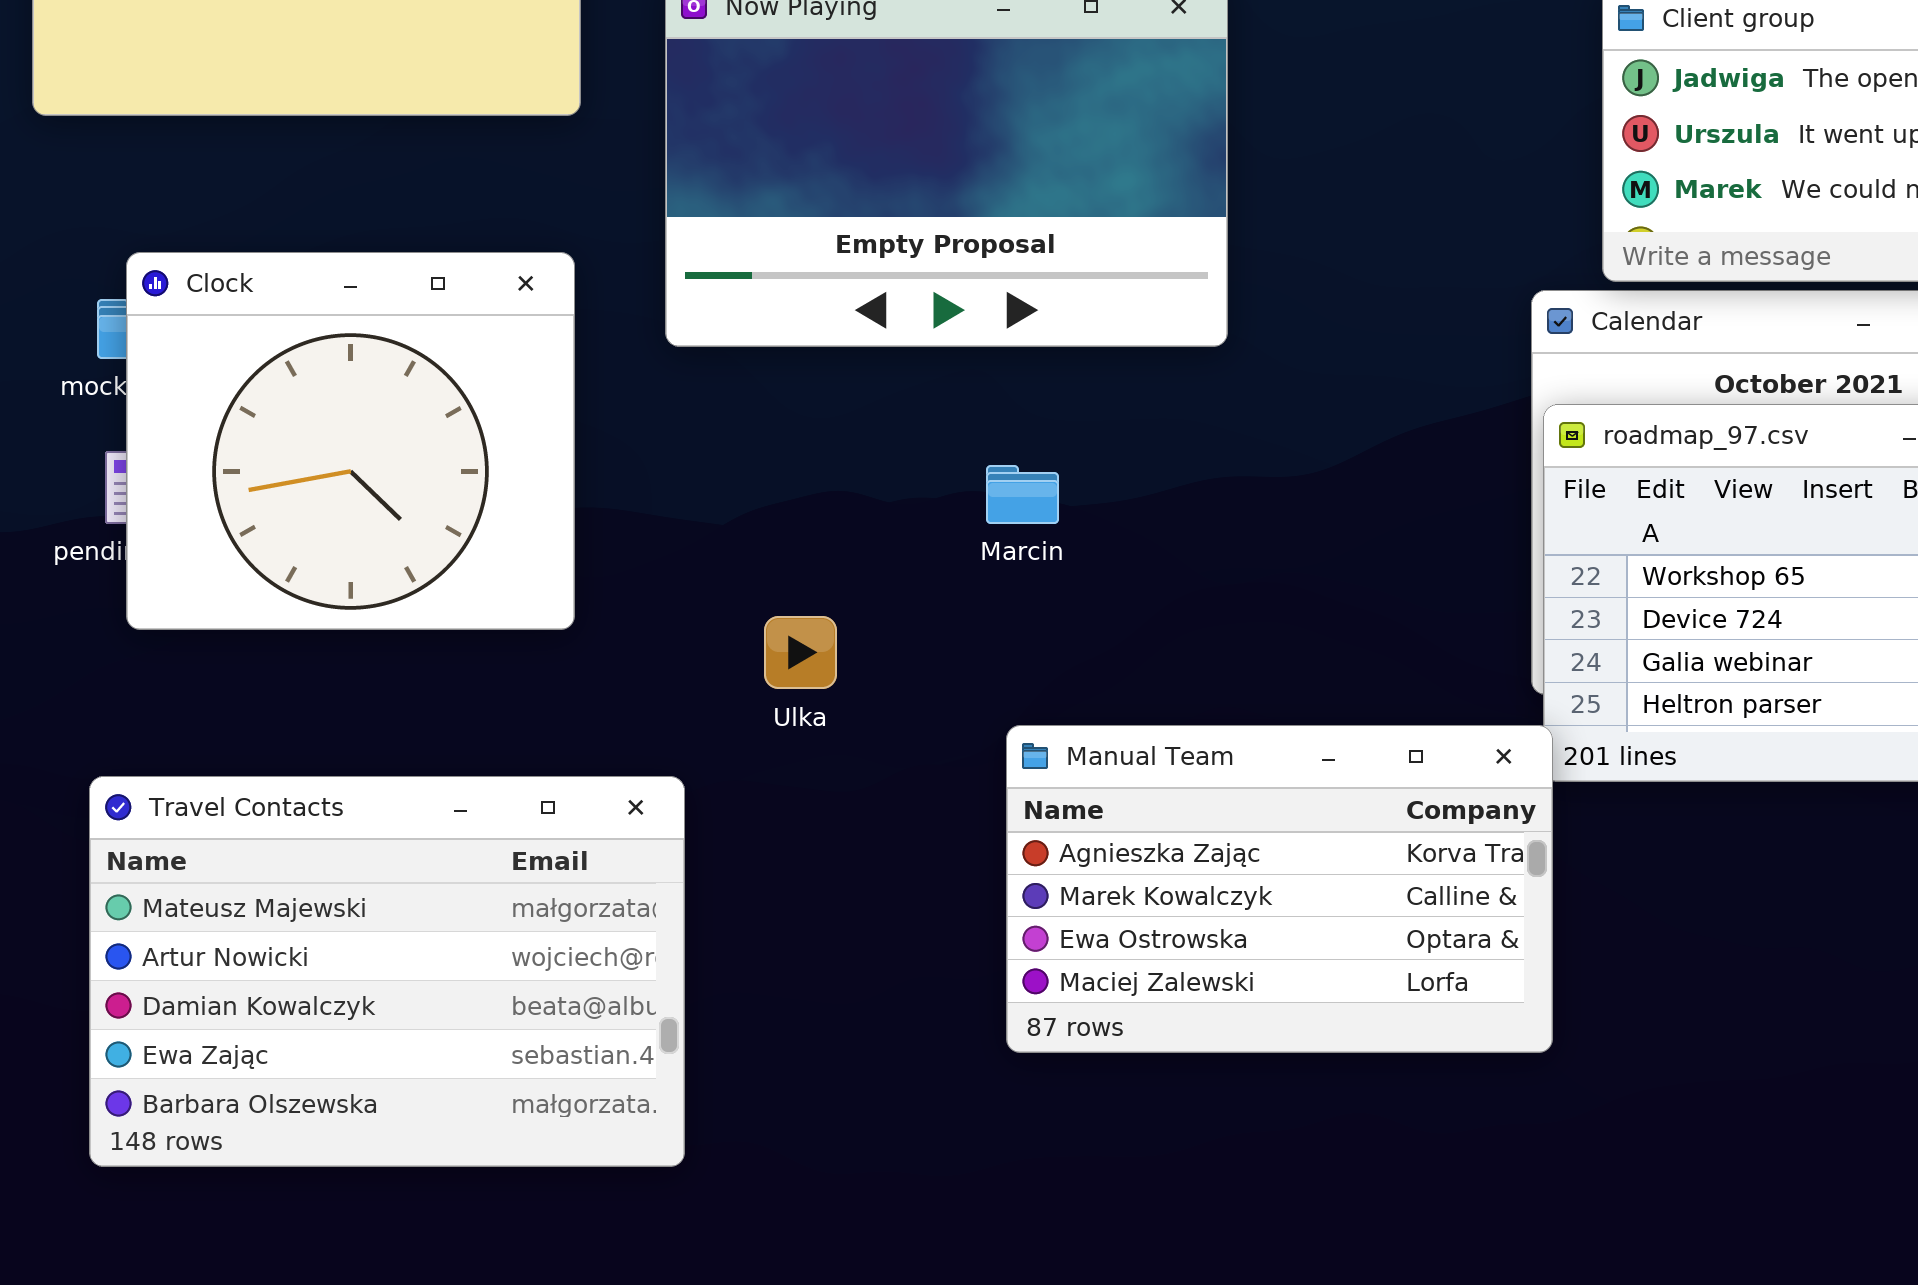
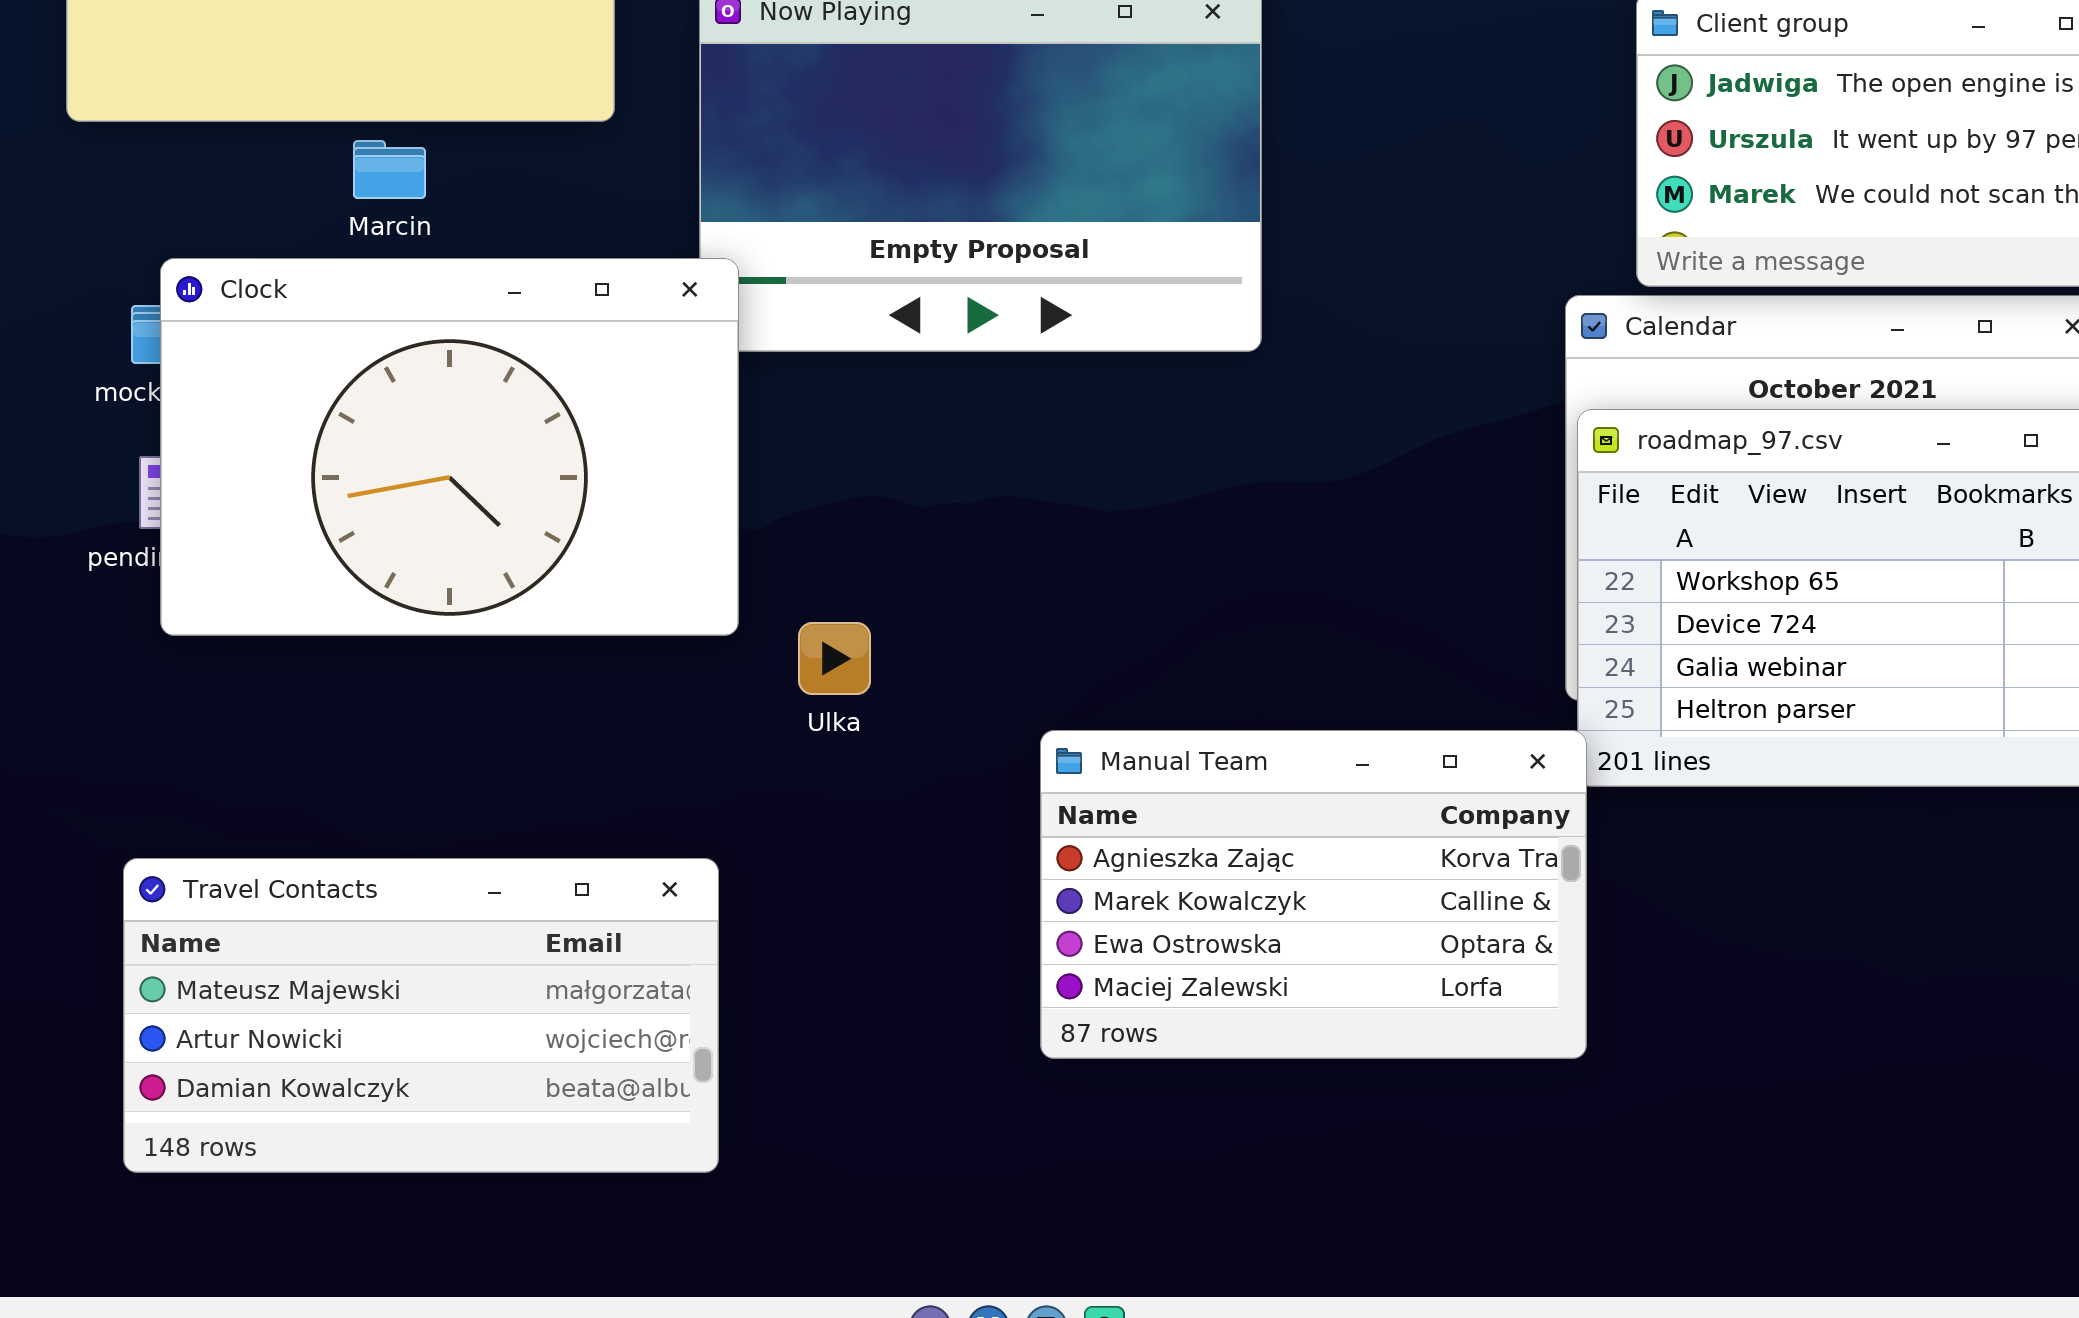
Clock: [126,252,575,630] -> [160,258,739,636], resized
Marcin: [986,465,1059,524] -> [353,140,426,199], moved
Travel Contacts: [89,776,685,1167] -> [123,858,719,1173], resized

